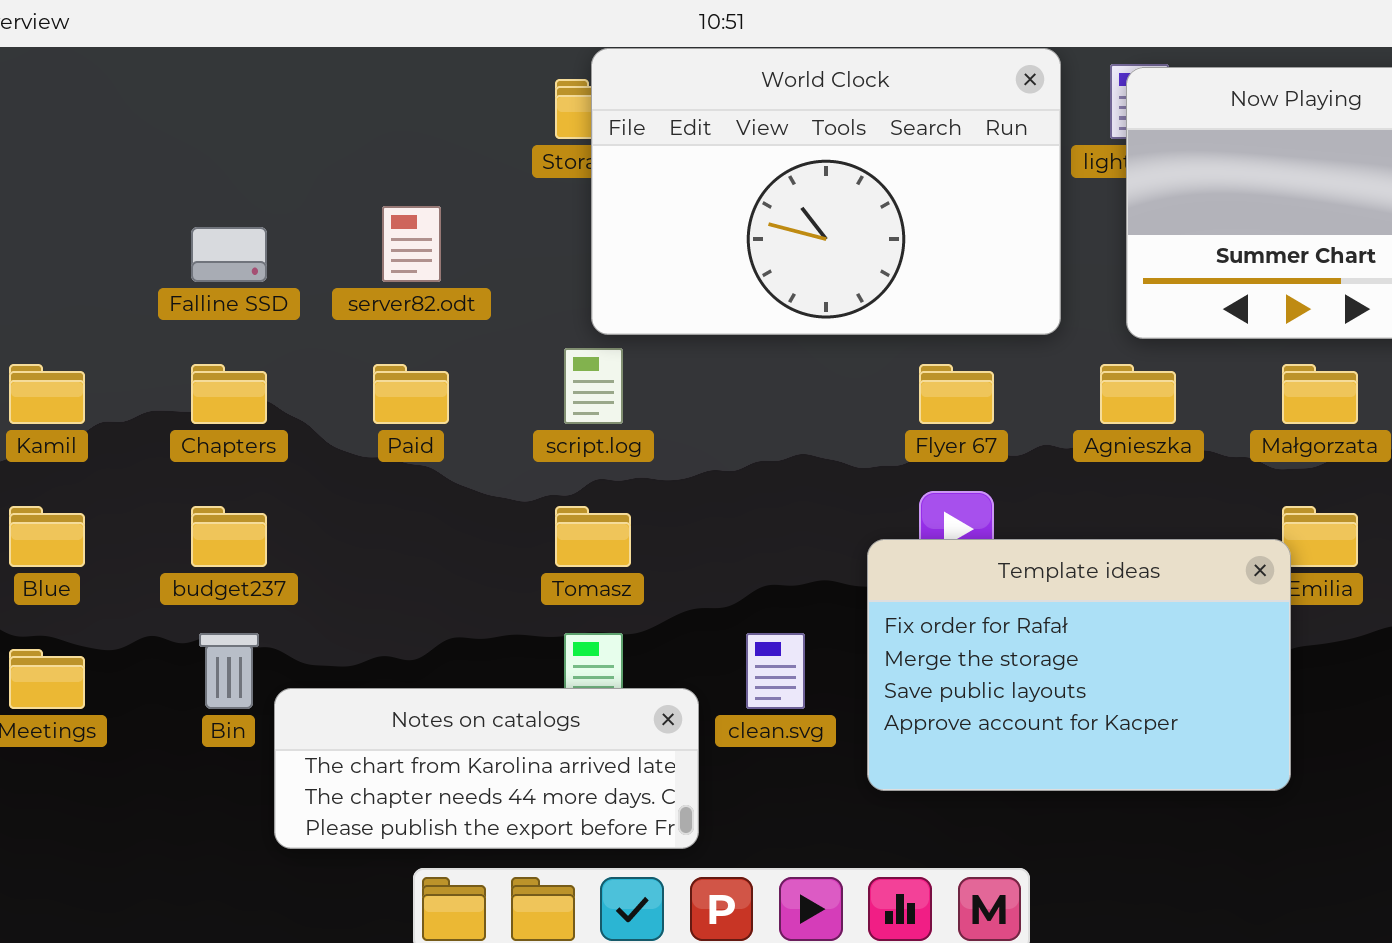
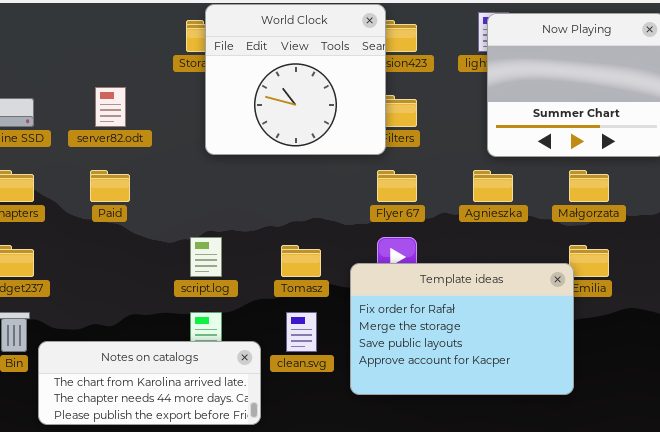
World Clock: [591,48,1061,335] -> [205,4,386,155], resized
script.log: [564,348,623,424] -> [190,237,222,277], moved
Tomasz: [555,506,631,567] -> [281,245,321,277], moved

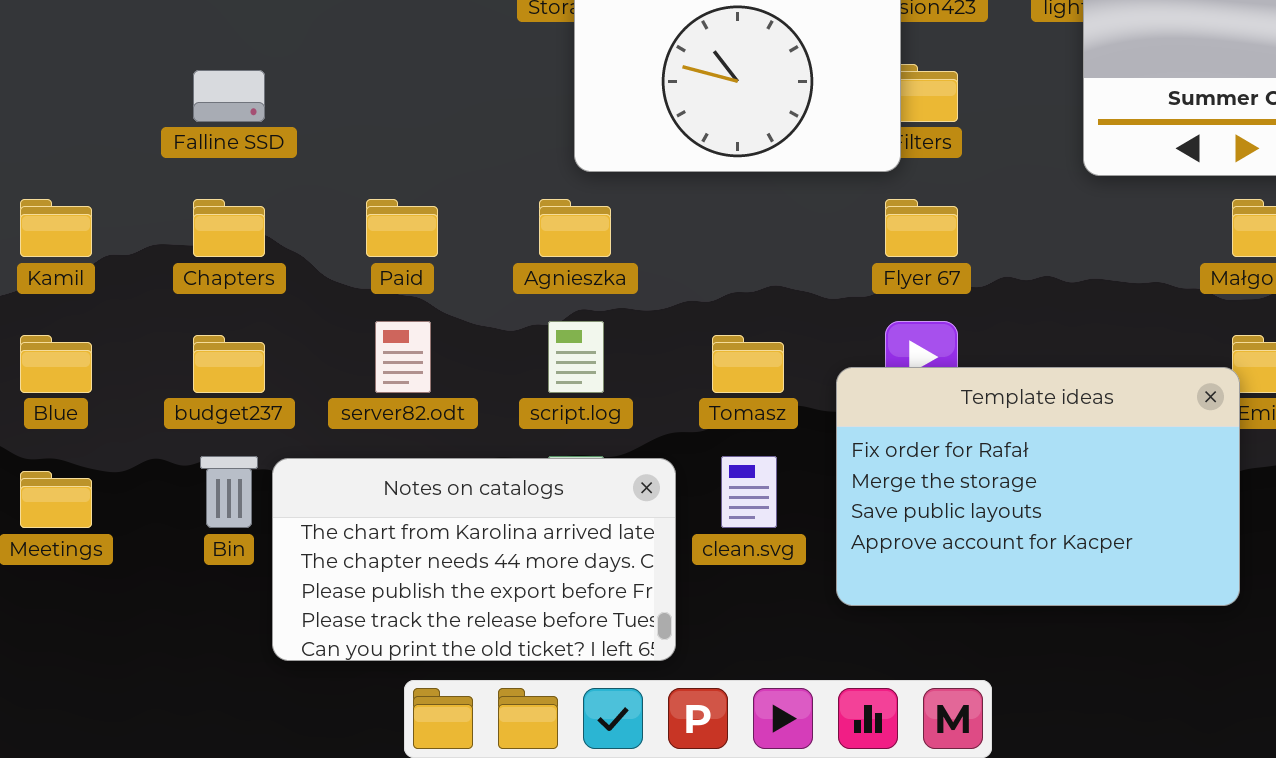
server82.odt: [95,87,126,127] -> [375,321,431,393], moved
Agnieszka: [473,170,513,202] -> [539,199,611,257], moved
Notes on catalogs: [38,341,261,425] -> [272,458,676,661], resized

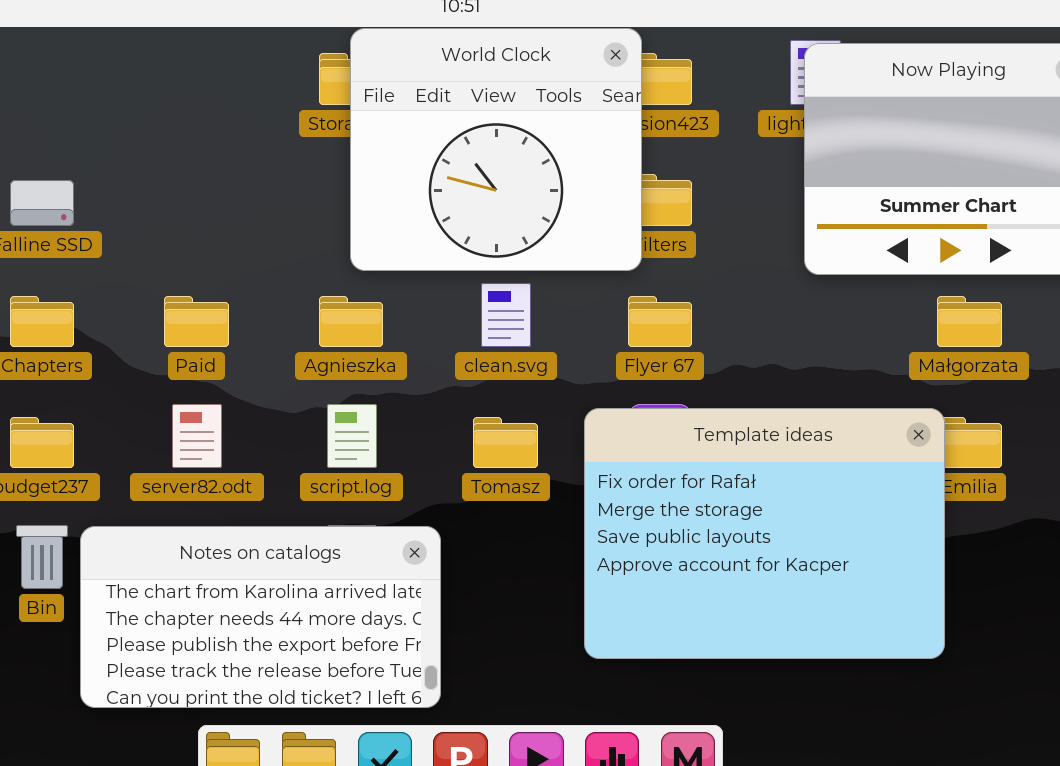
Template ideas: [836,367,1240,606] -> [584,408,945,659], resized
clean.svg: [721,456,777,528] -> [481,283,531,347], moved

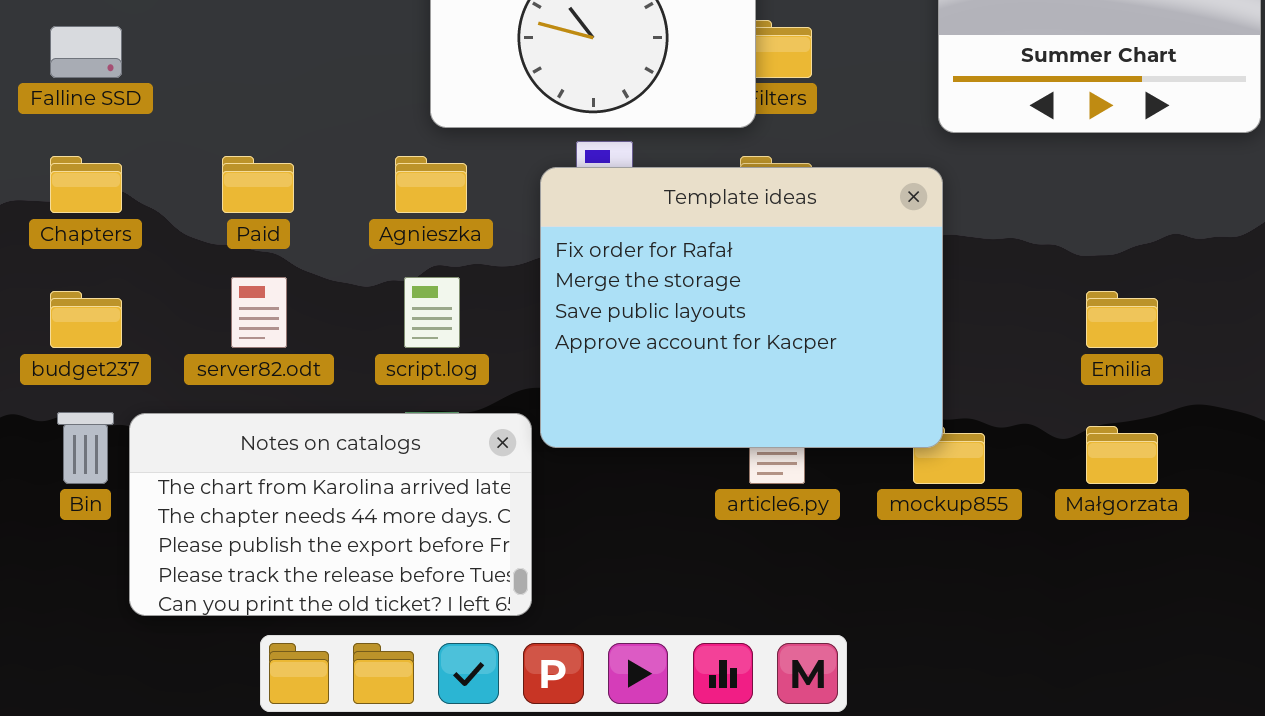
Małgorzata: [937,296,1002,347] -> [1086,426,1158,484], moved
Template ideas: [584,408,945,659] -> [540,167,943,448], moved

